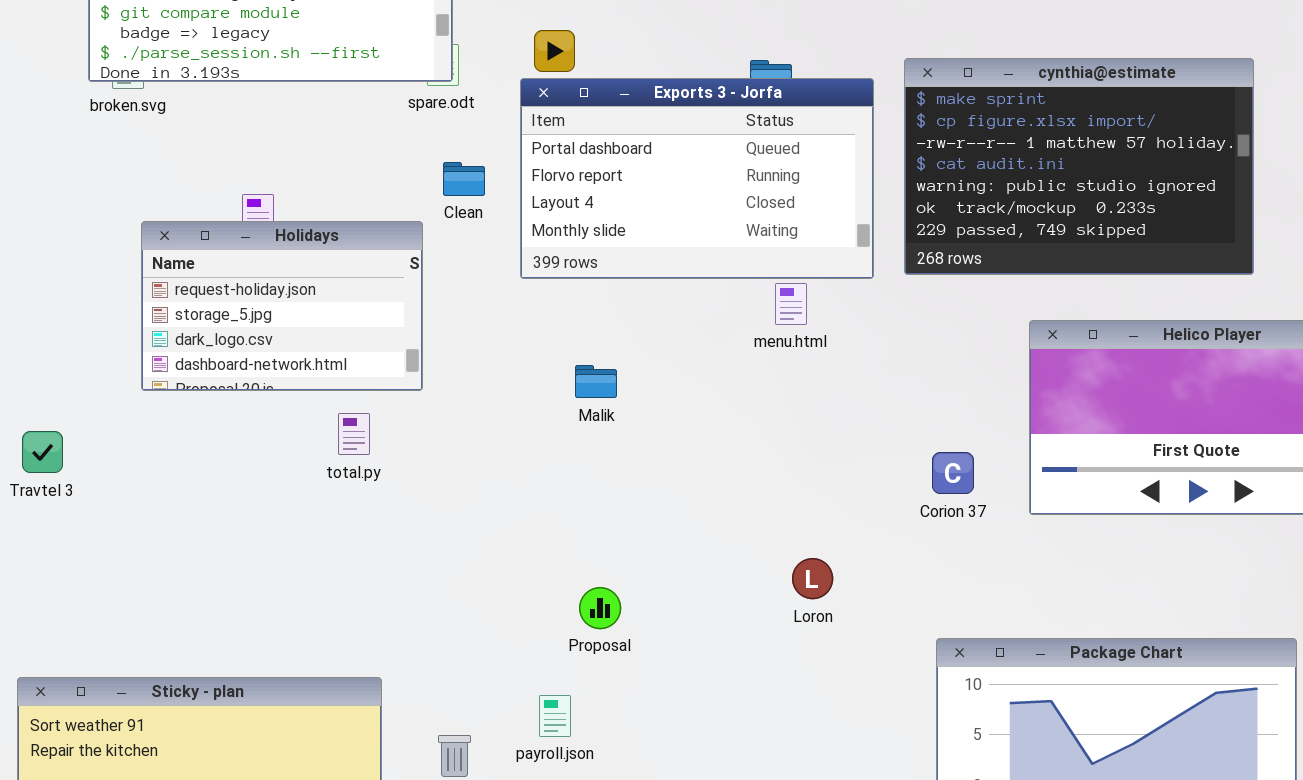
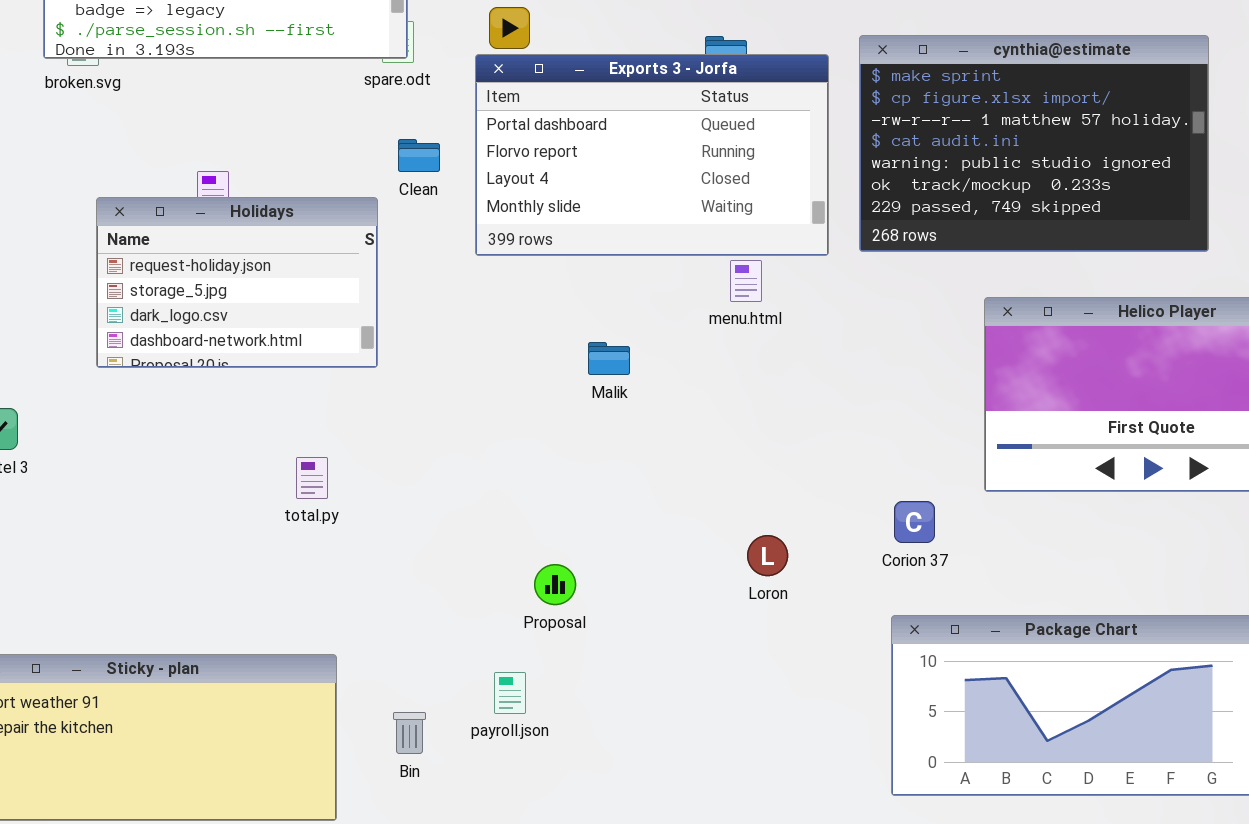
Malik: [575,365,617,398] -> [588,342,630,375], moved
total.py: [338,413,370,455] -> [296,457,328,499], moved
Corion 37: [932,452,974,494] -> [894,501,935,543], moved

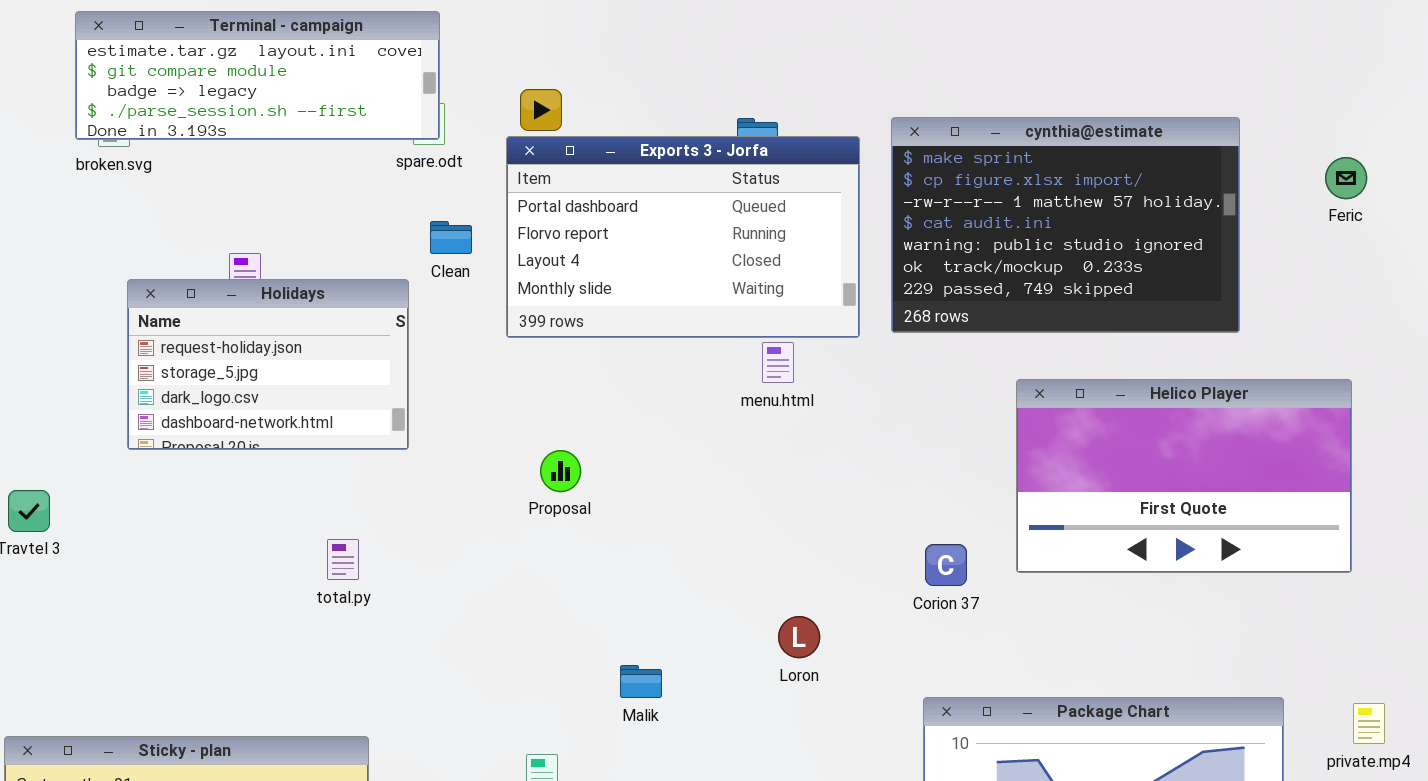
Malik: [588,342,630,375] -> [620,665,662,698], moved
Corion 37: [894,501,935,543] -> [925,544,967,586], moved
Proposal: [534,564,576,605] -> [540,450,581,492], moved

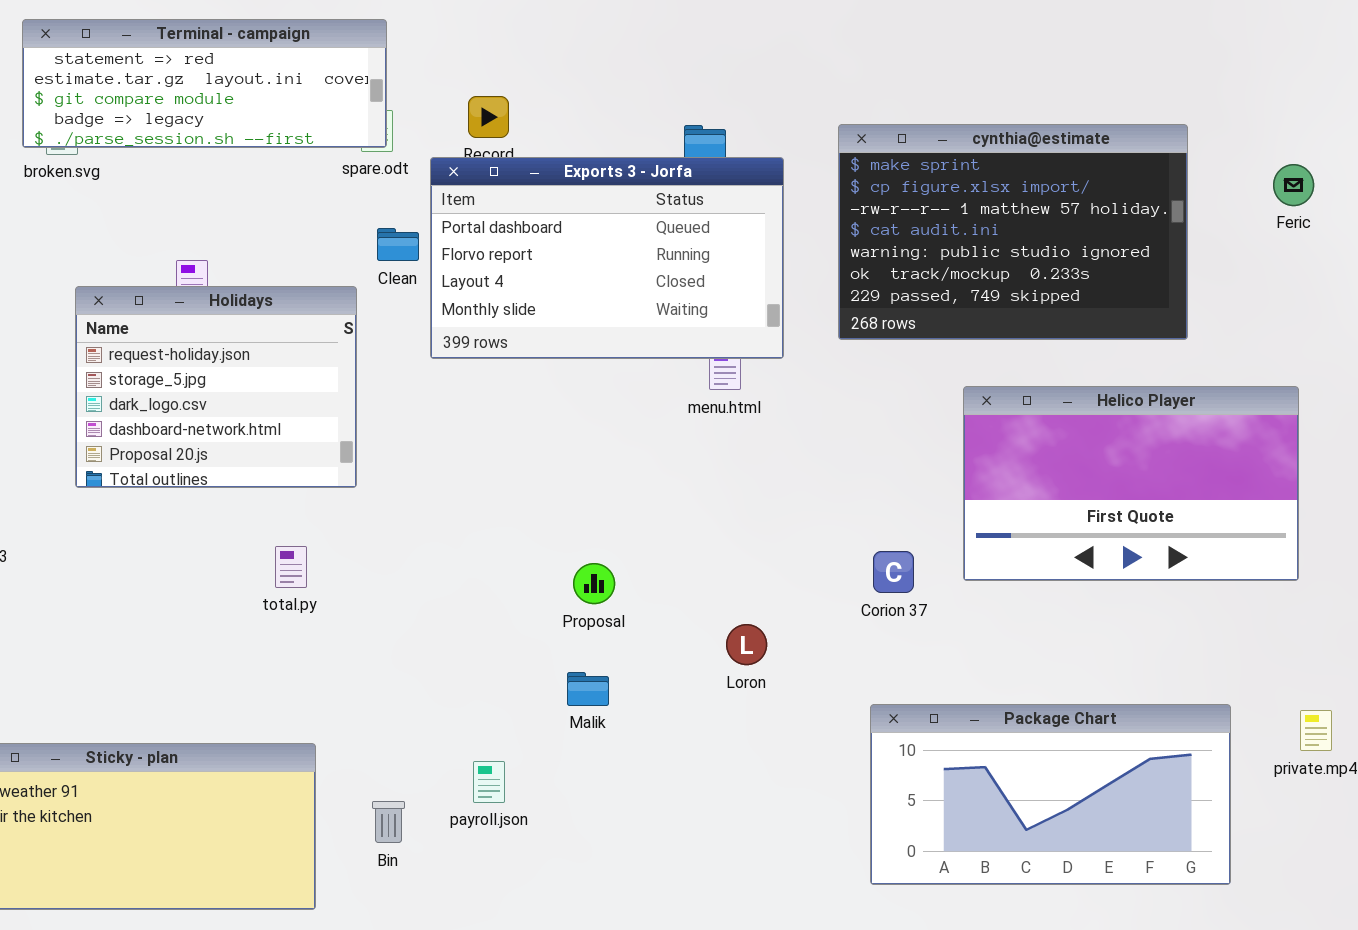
Terminal - campaign: [75,11,440,140] -> [22,19,387,148], scrolled up 1 row
Exports 3 - Jorfa: [506,136,860,338] -> [430,157,784,359], moved
Holidays: [127,279,409,450] -> [75,286,357,488], resized
Proposal: [540,450,581,492] -> [573,563,615,604], moved

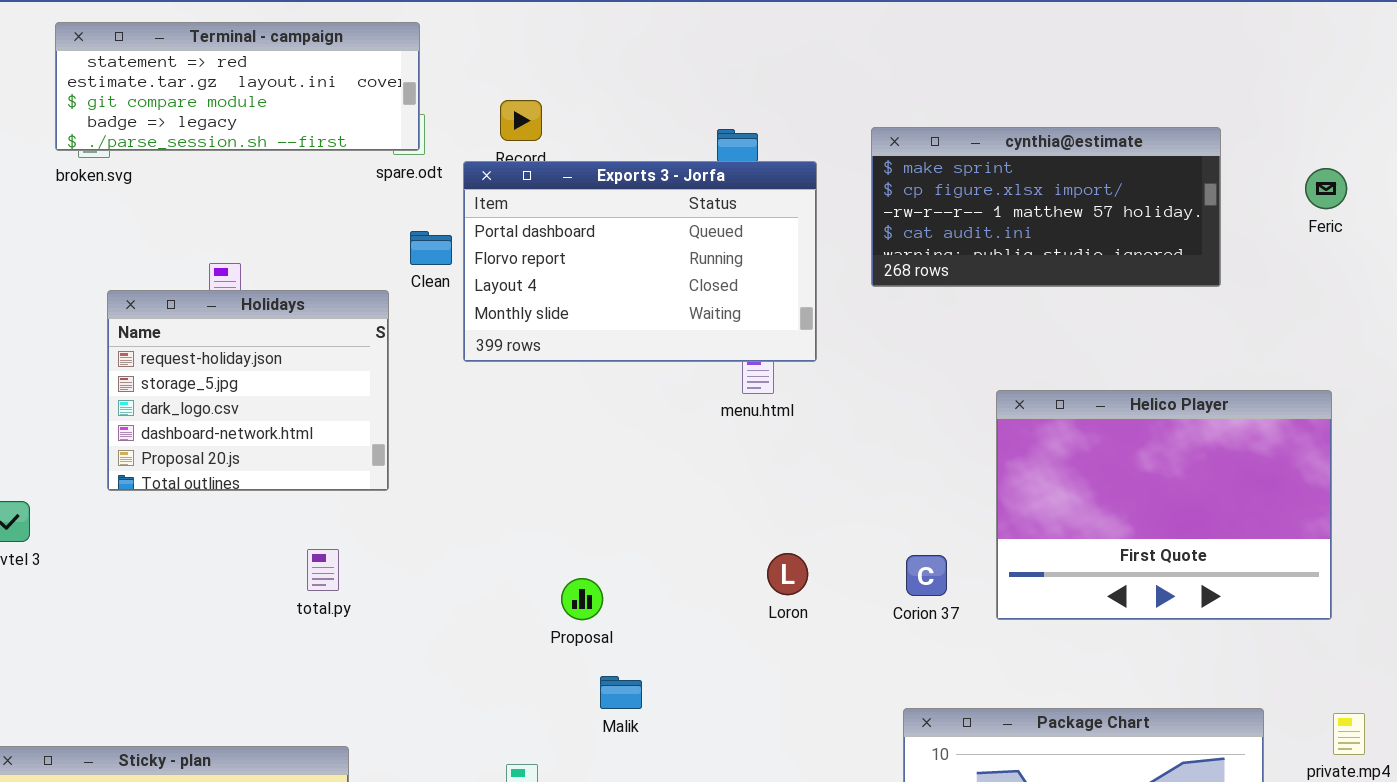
cynthia@estimate: [838,124,1188,340] -> [871,127,1221,287], resized
Helico Player: [963,386,1299,581] -> [996,390,1332,620], resized
Proposal: [573,563,615,604] -> [561,578,603,620], moved
Loron: [726,624,767,665] -> [767,553,808,595], moved

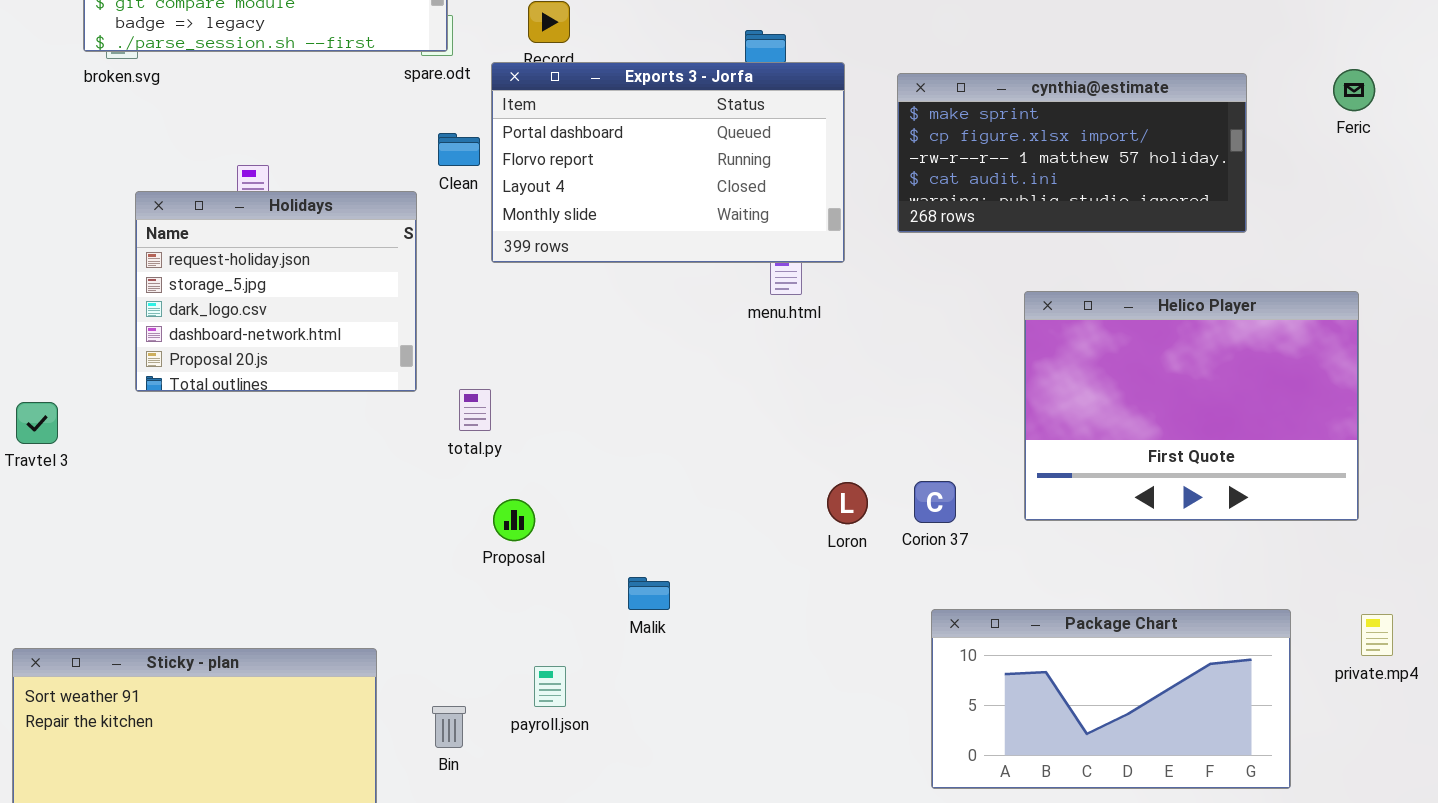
cynthia@estimate: [871,127,1221,287] -> [897,73,1247,233], moved
total.py: [307,549,339,591] -> [459,389,491,431], moved
Loron: [767,553,808,595] -> [827,482,868,524], moved
Corion 37: [906,555,947,596] -> [914,481,956,523], moved
Proposal: [561,578,603,620] -> [493,499,535,541], moved

